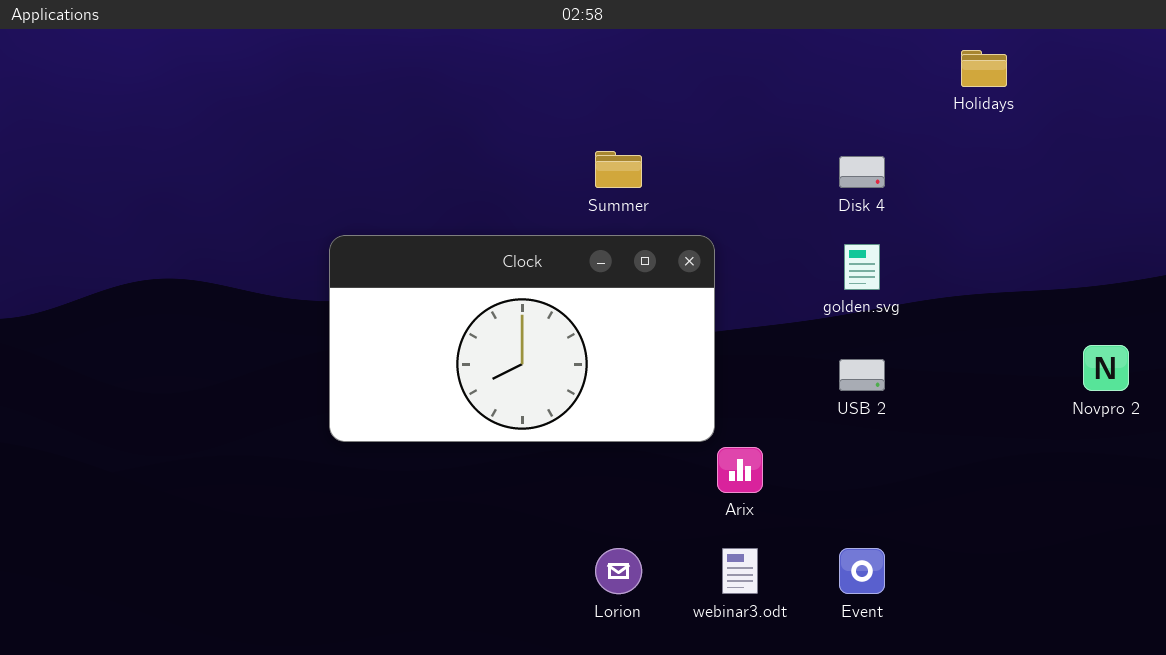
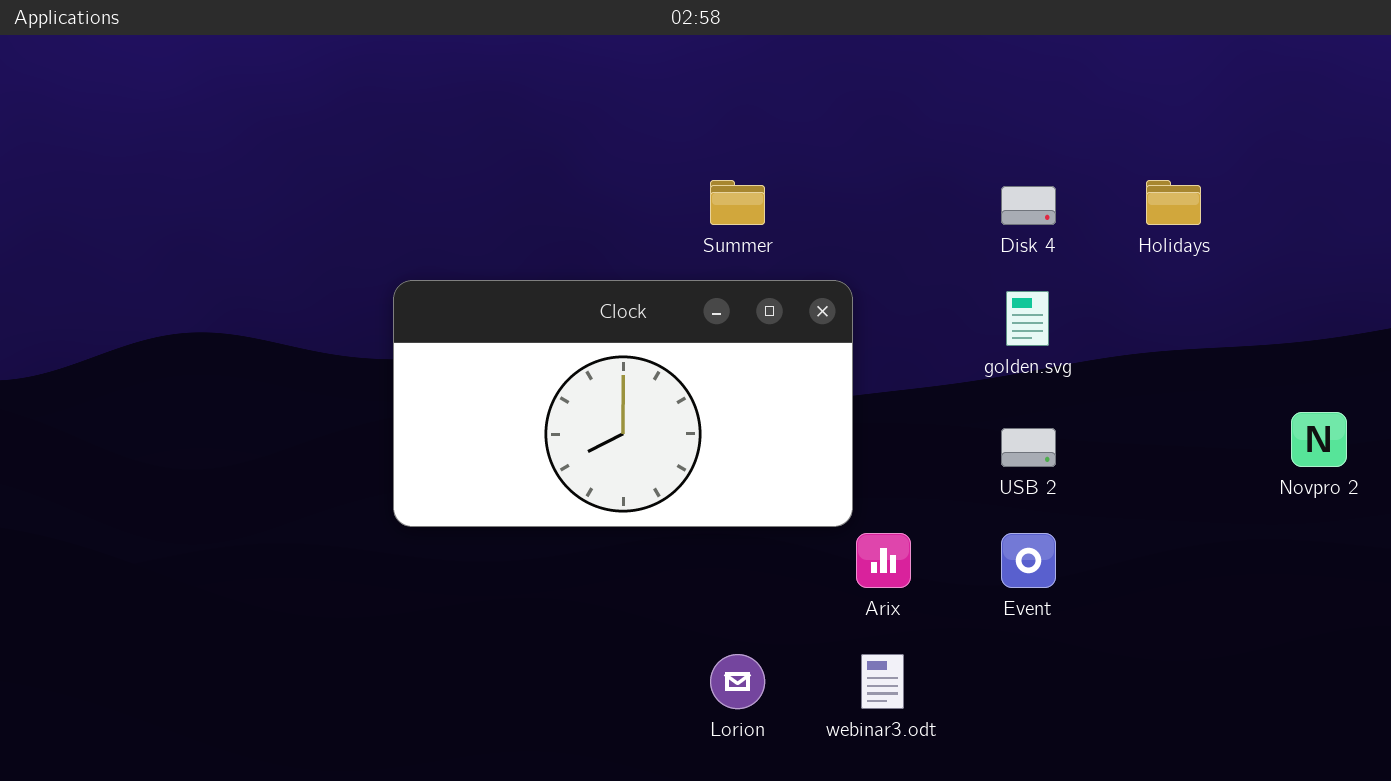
Holidays: [961,50,1007,87] -> [1146,180,1201,225], moved
Event: [839,548,885,594] -> [1001,533,1056,588], moved

